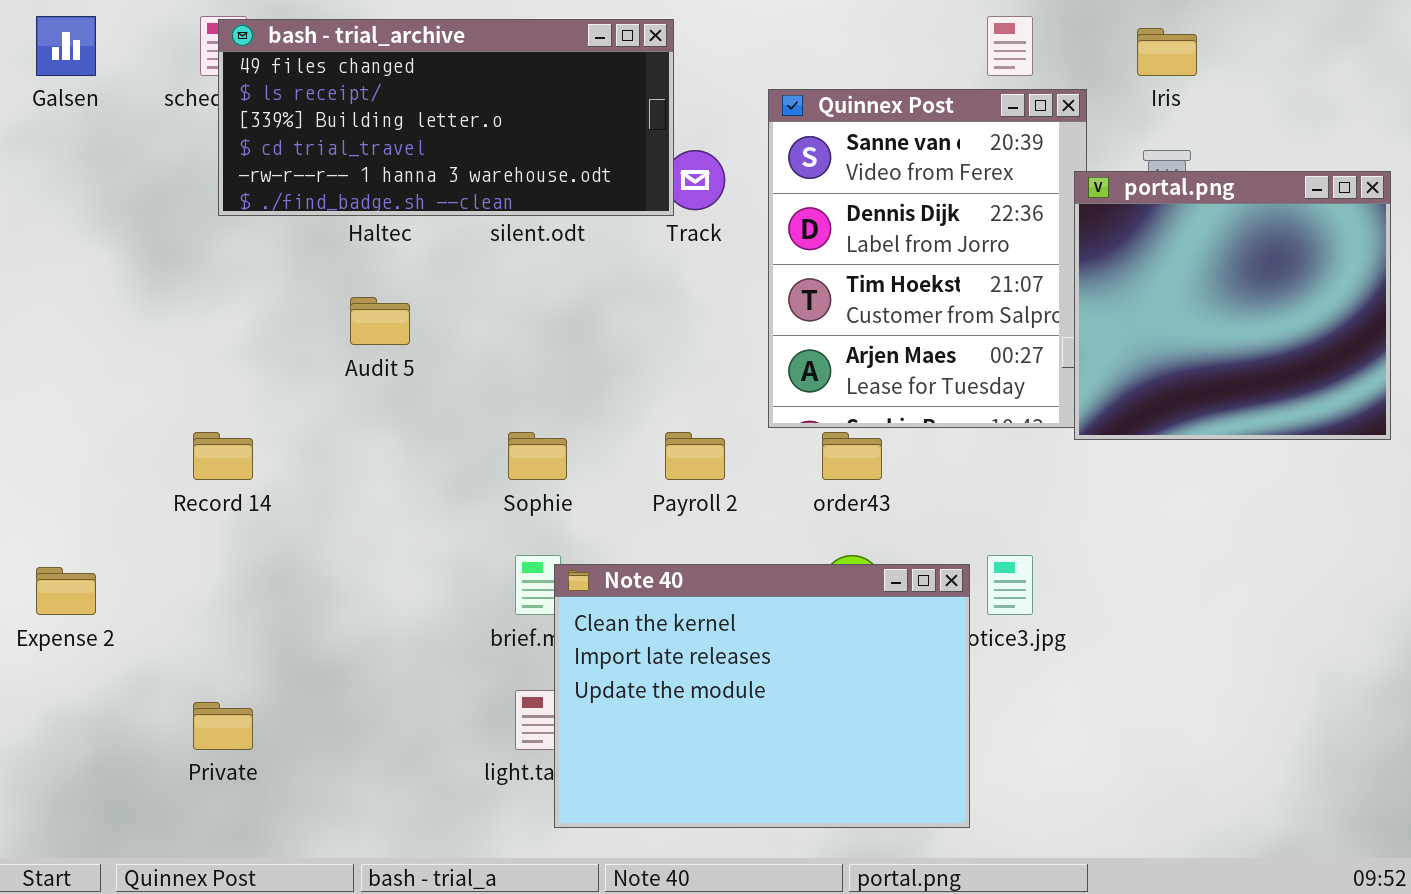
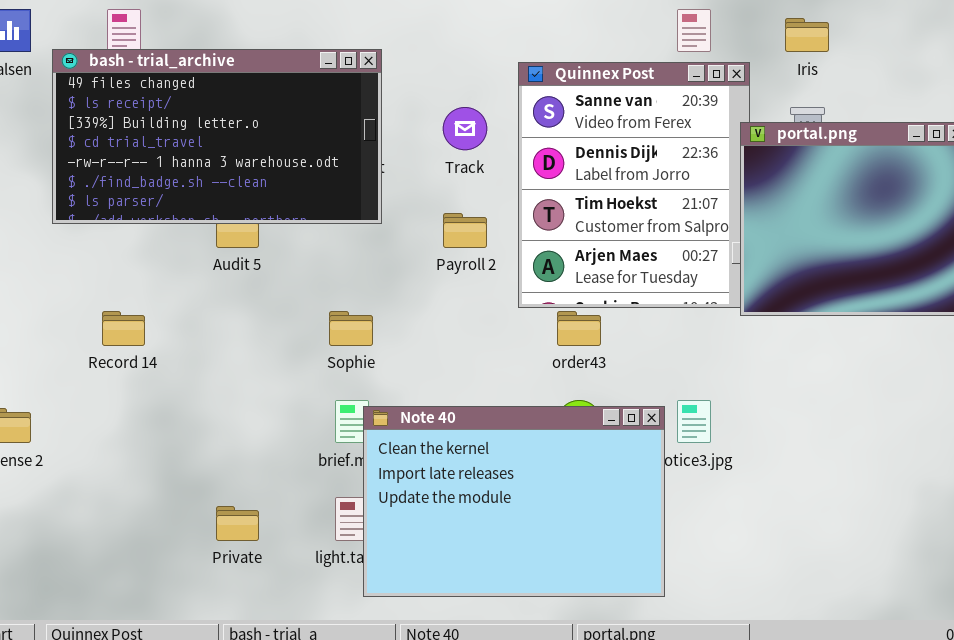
bash - trial_archive: [218,19,674,216] -> [52,49,382,224], moved, resized
Payroll 2: [665,432,725,480] -> [443,213,487,248], moved
Private: [193,702,253,750] -> [216,506,259,541], moved

